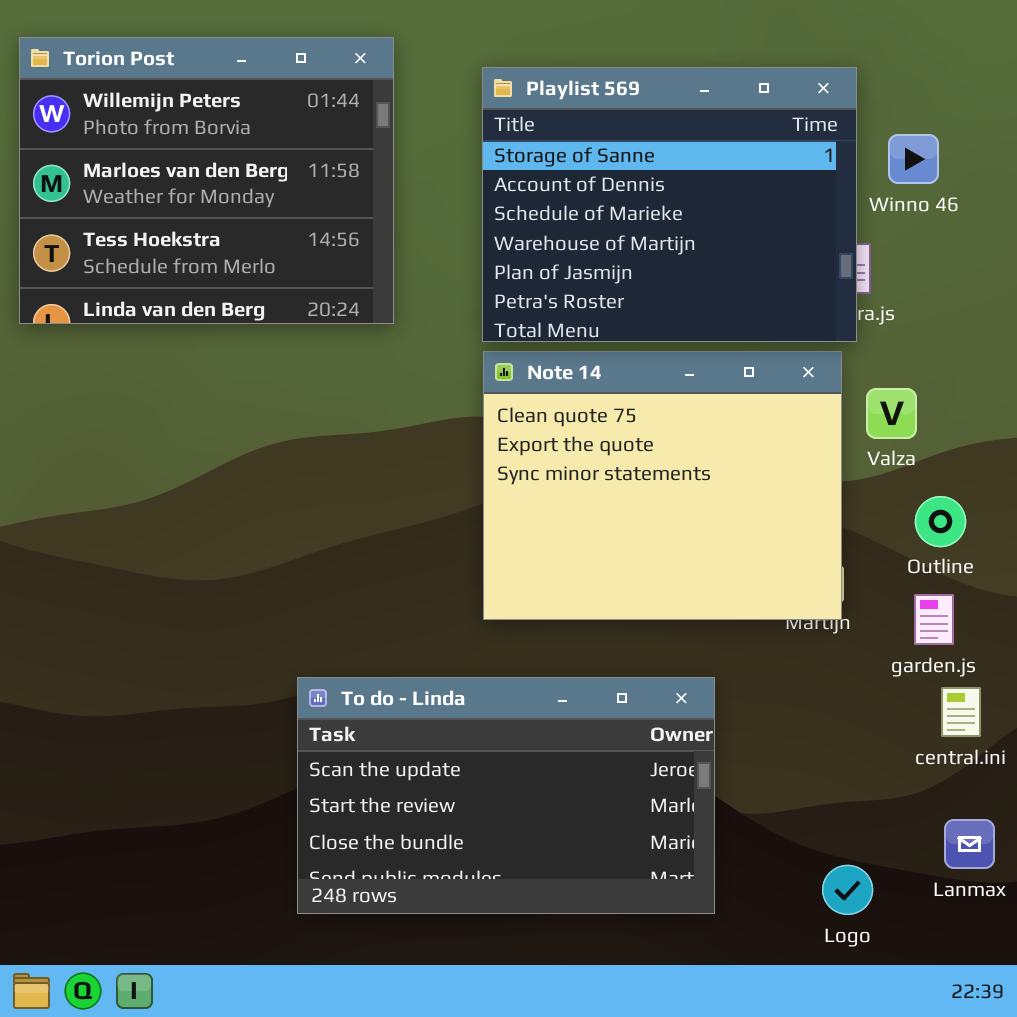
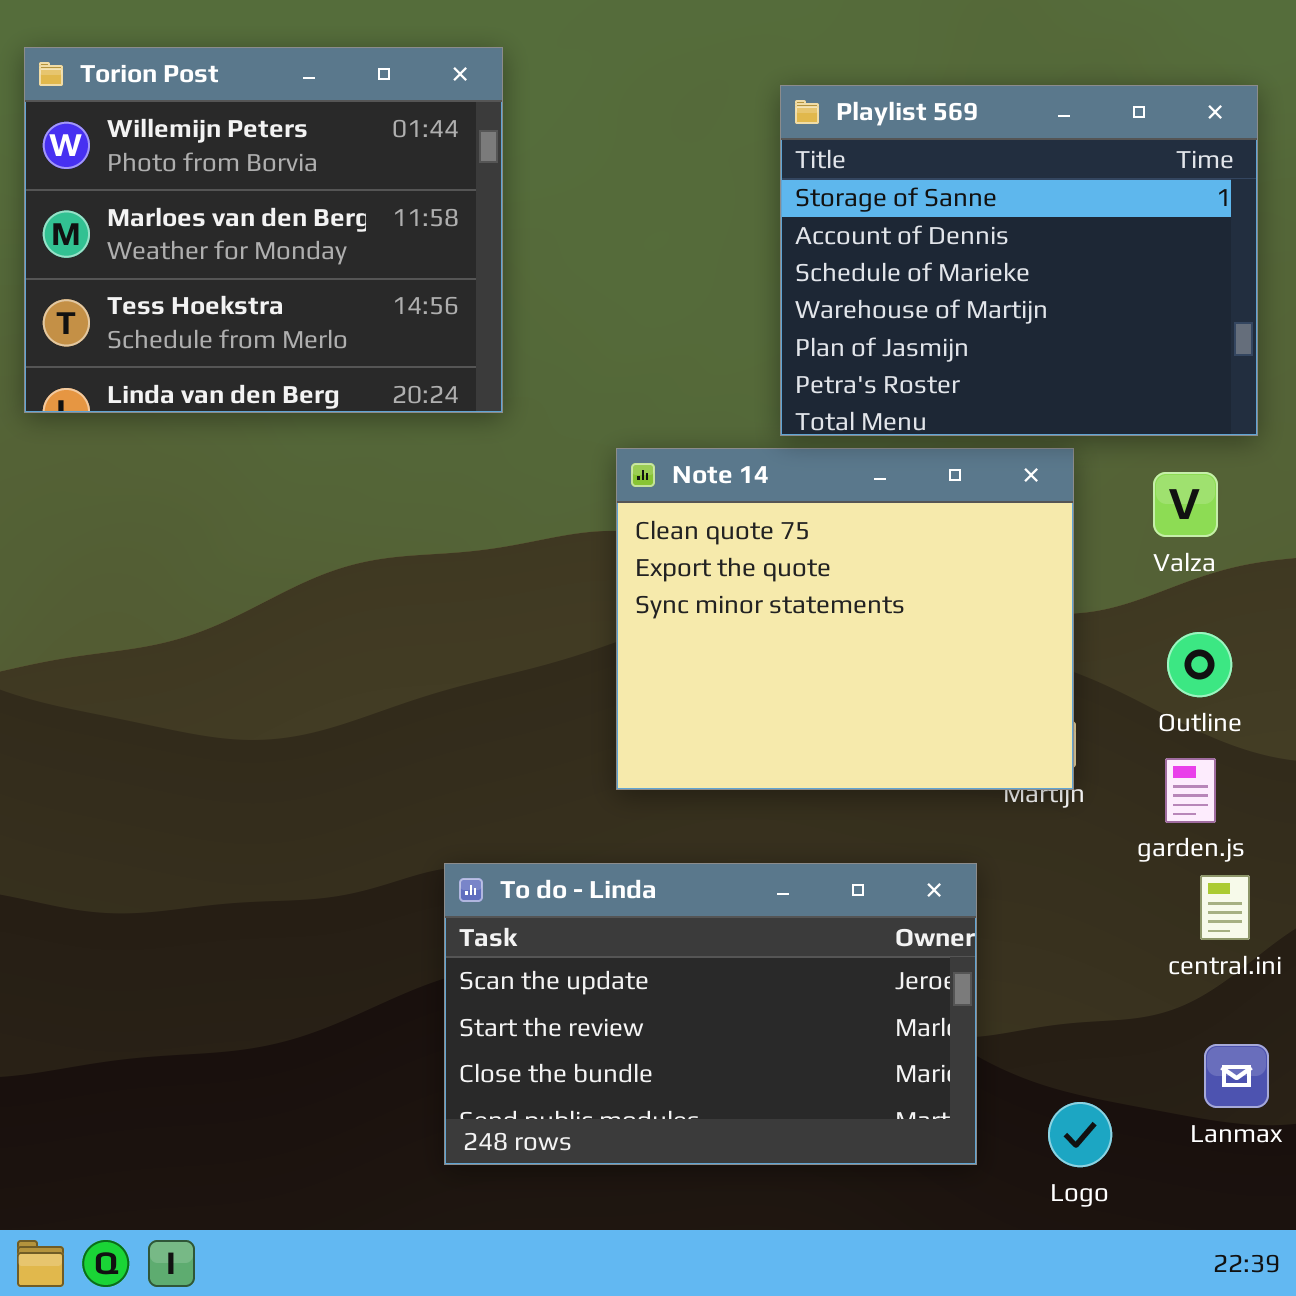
Playlist 569: [482,67,857,342] -> [780,85,1258,436], moved
Valza: [866,388,917,439] -> [1153,472,1218,537], moved
To do - Linda: [297,677,715,914] -> [444,863,977,1165], moved

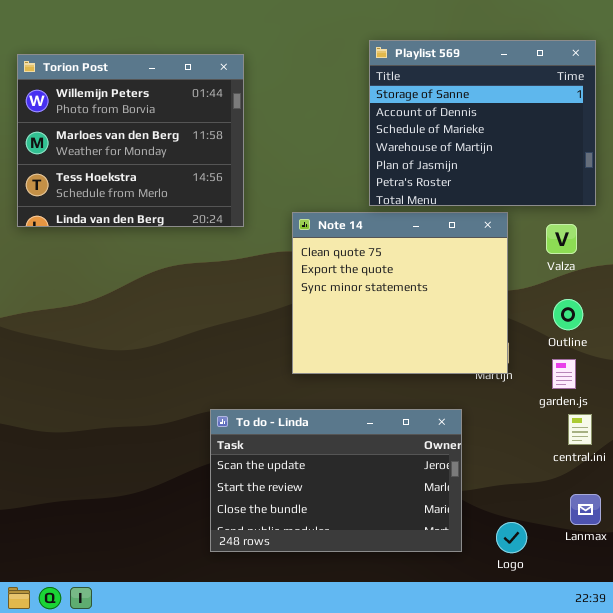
Torion Post: [24,47,503,413] -> [17,54,244,227], moved

